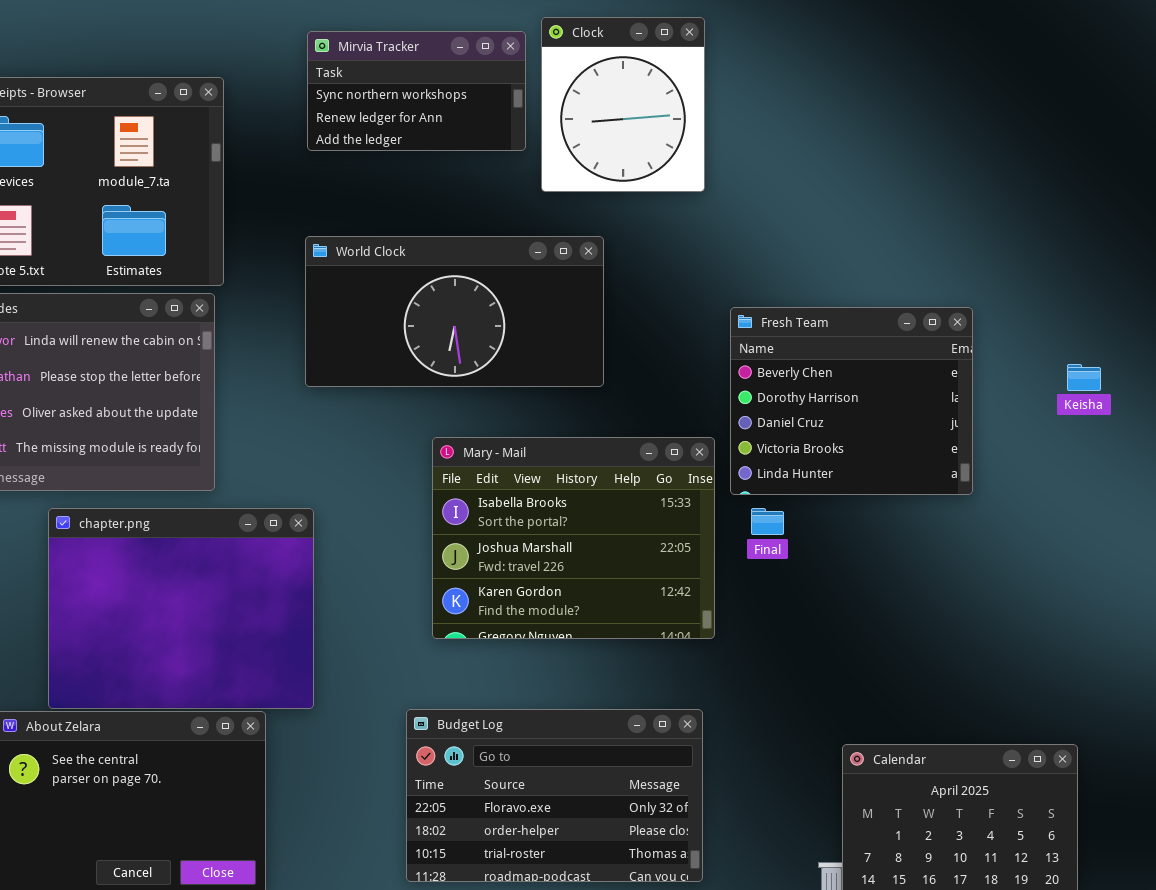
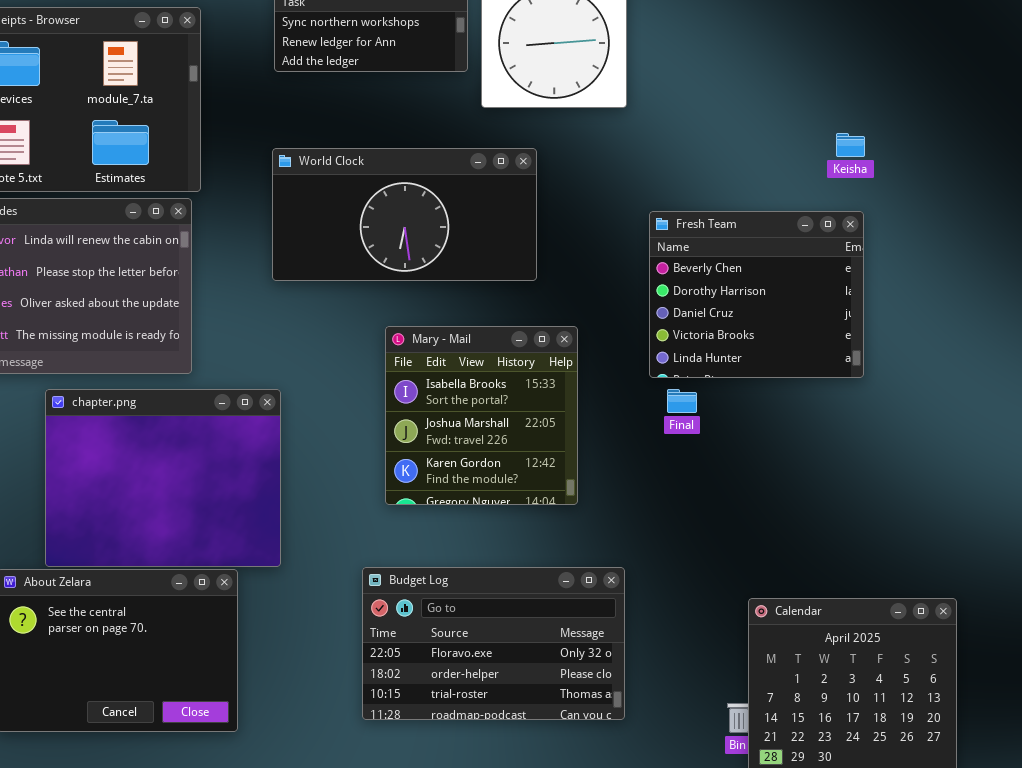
Keisha: [1067,364,1101,391] -> [836,133,865,157], moved
Mary - Mail: [432,437,715,639] -> [385,326,578,505], resized

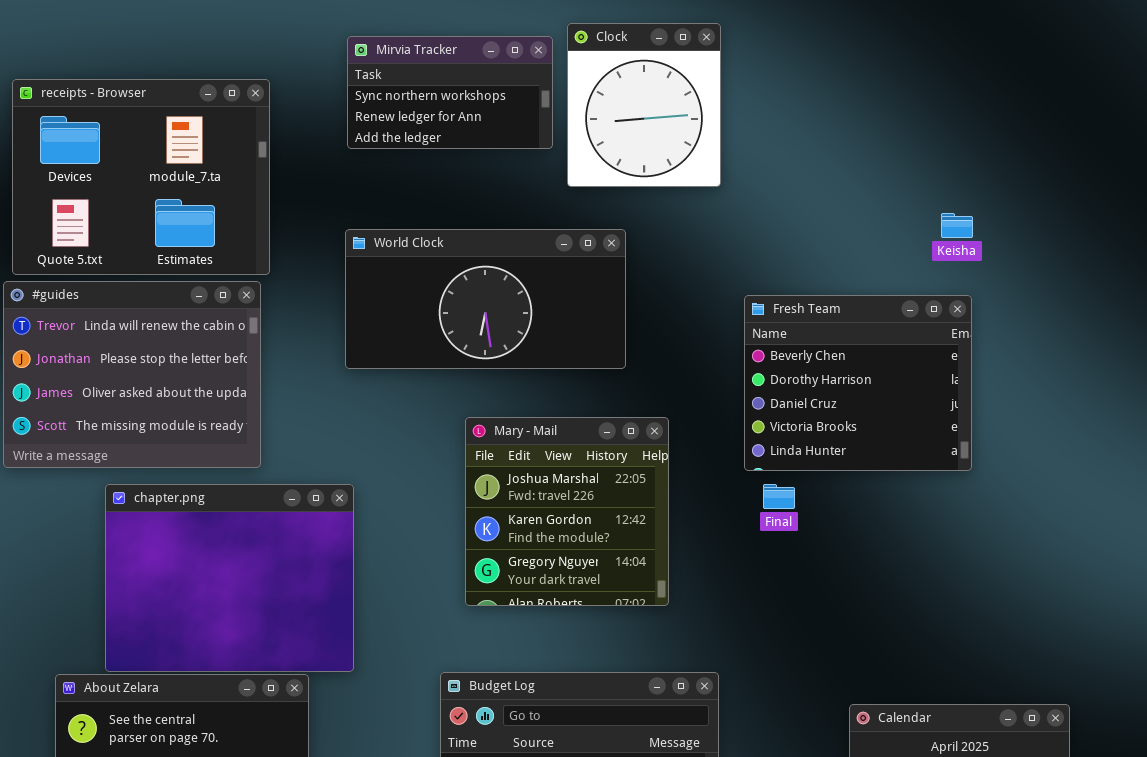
Mary - Mail: [385,326,578,505] -> [465,417,669,606], scrolled down 1 row

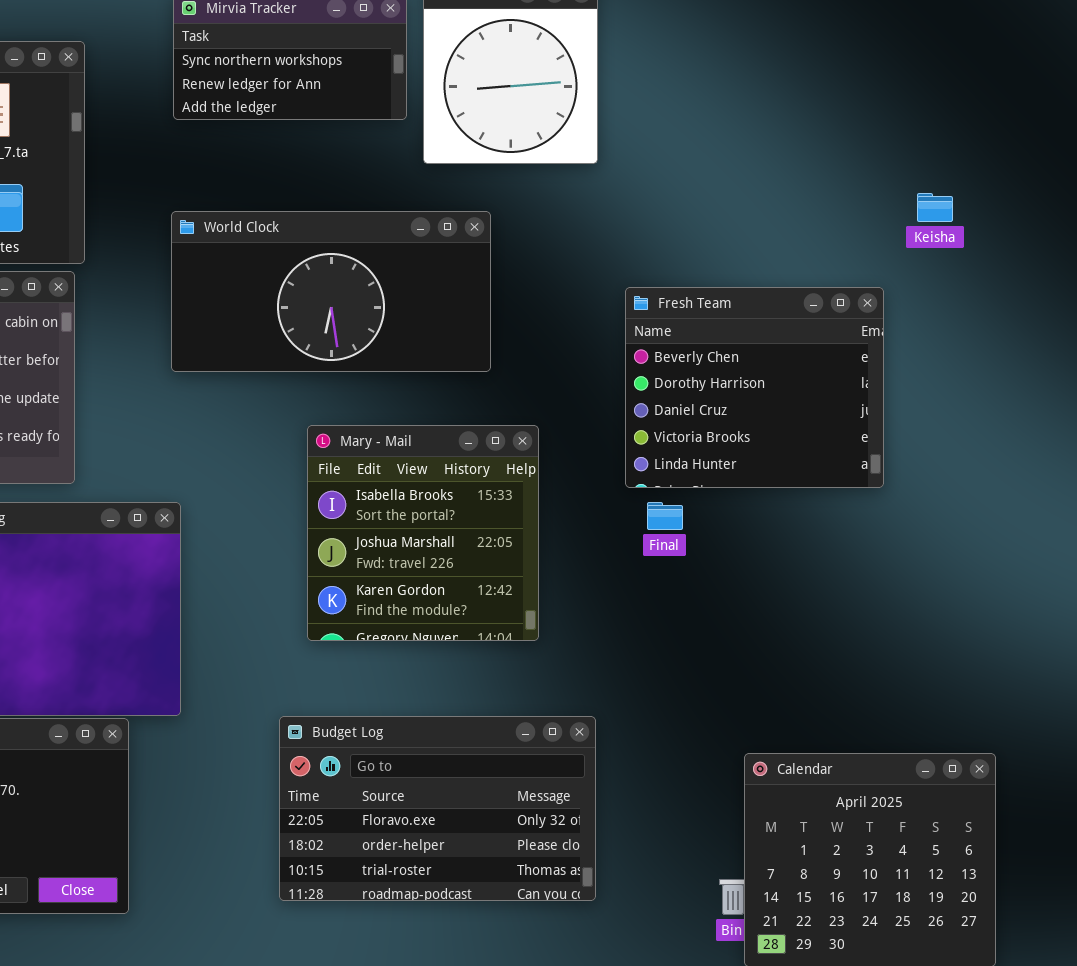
Keisha: [941,213,973,238] -> [917,193,953,222], moved
Mary - Mail: [465,417,669,606] -> [307,425,539,641], scrolled up 1 row

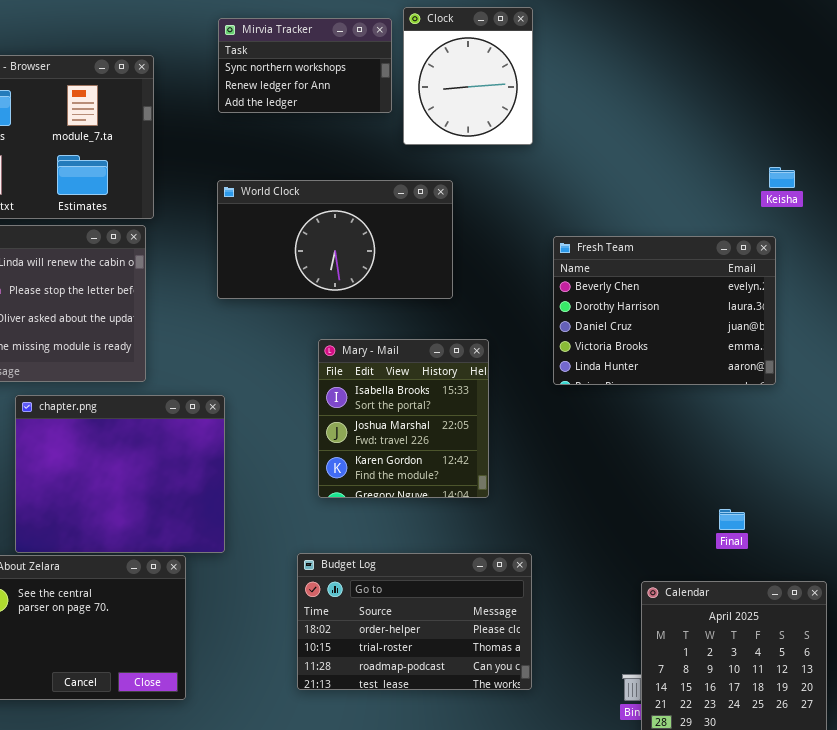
Fresh Team: [625,287,884,488] -> [553,236,776,385], resized
Final: [647,502,683,530] -> [719,509,745,530], moved
Budget Log: [279,716,596,901] -> [297,553,532,690], scrolled down 1 row

